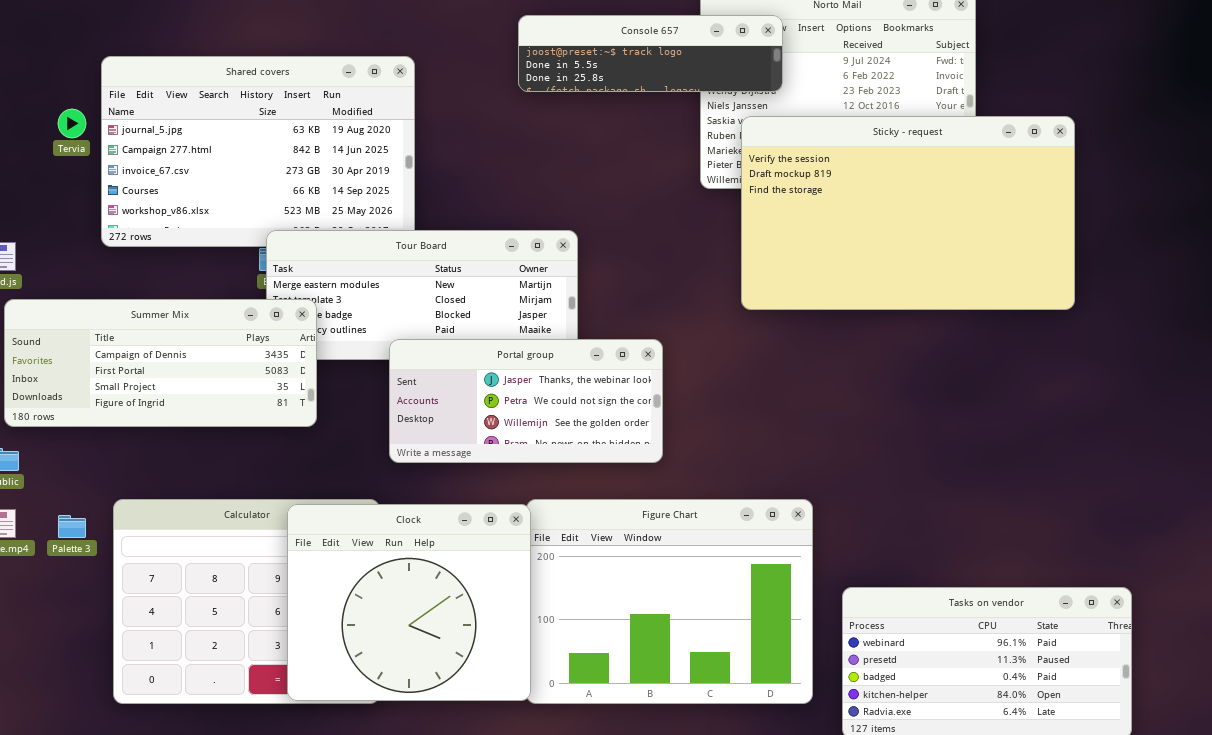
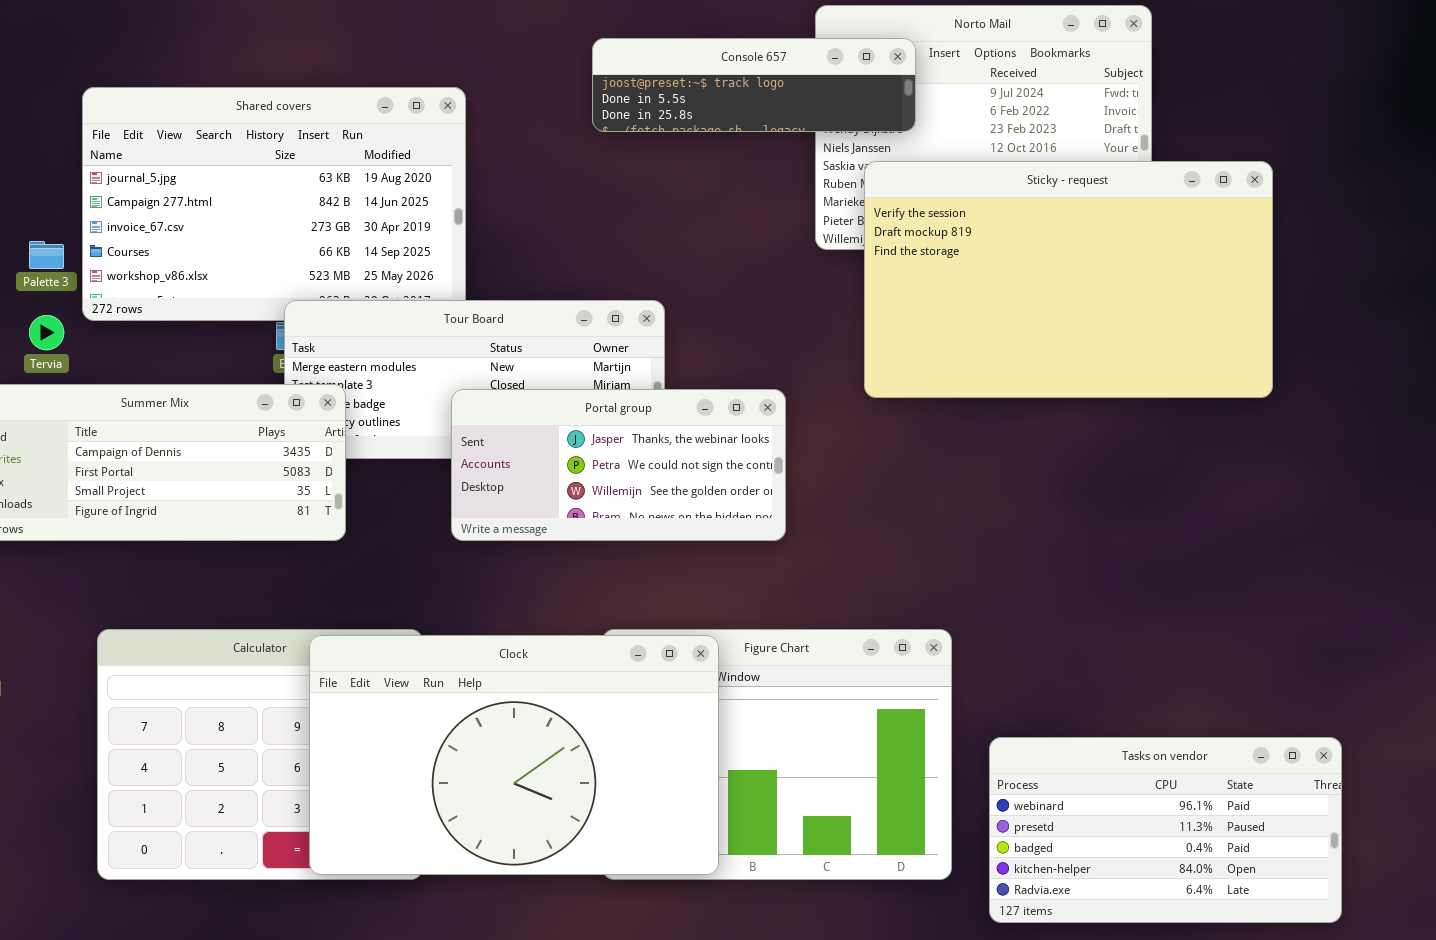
Tervia: [58,109,86,138] -> [29,315,64,350], moved
Portal group: [389,339,663,463] -> [451,389,786,541], moved
Clock: [287,504,531,701] -> [309,635,719,875], resized
Palette 3: [58,515,86,538] -> [29,241,64,269], moved

